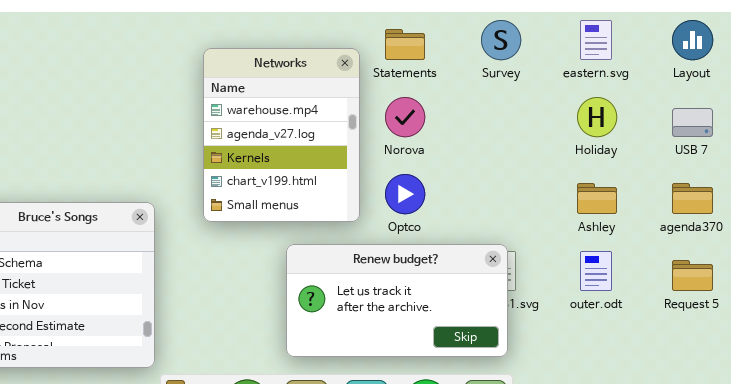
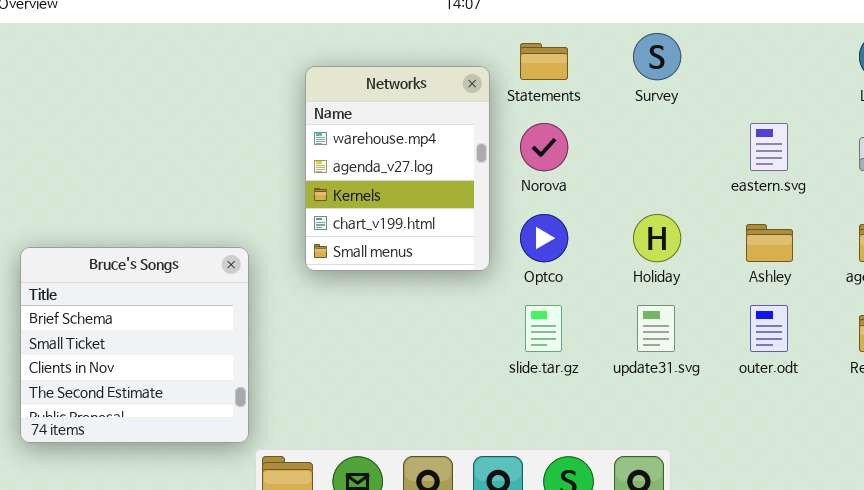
eastern.svg: [580,20,612,60] -> [750,123,788,171], moved
Holiday: [577,97,617,137] -> [633,214,681,262], moved
Renew budget?: [286,244,508,357] -> none, closed

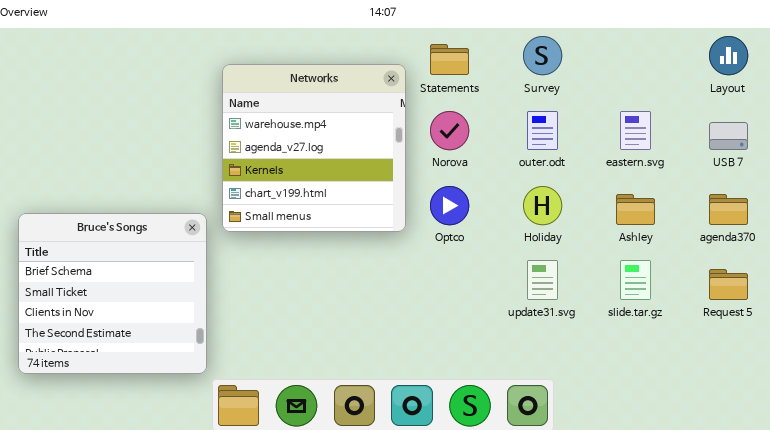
Networks: [305,66,490,271] -> [222,64,406,232], resized
slide.tar.gz: [525,305,562,352] -> [620,260,651,300], moved
outer.odt: [750,305,788,352] -> [527,111,558,150], moved

